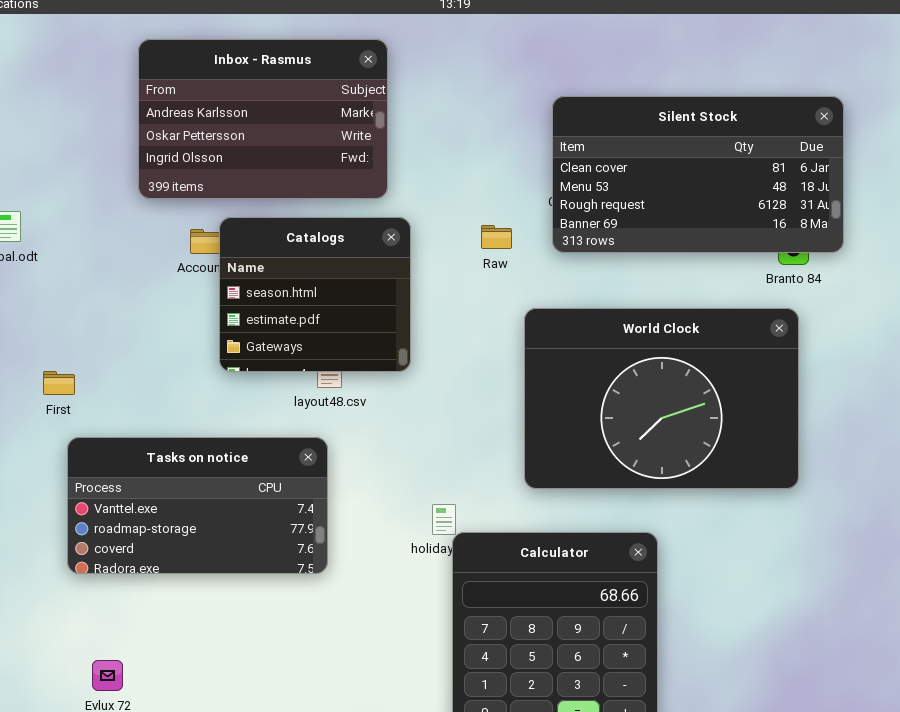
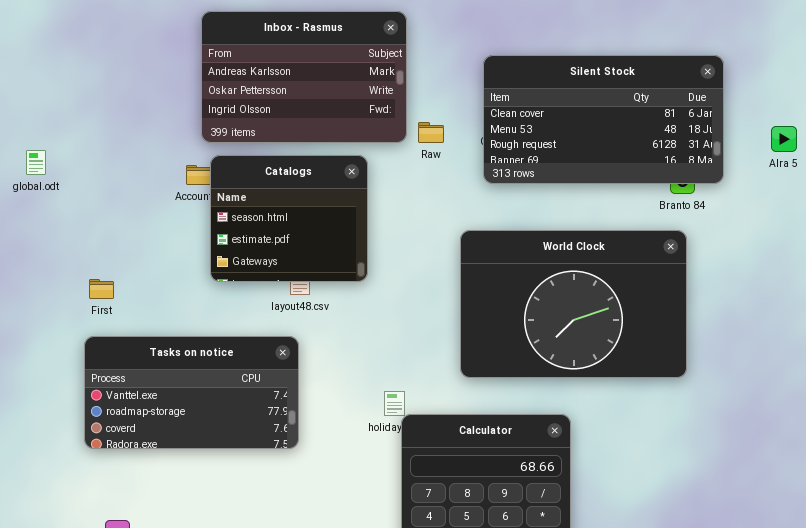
Inbox - Rasmus: [138,39,388,199] -> [201,11,407,143], moved
Raw: [481,225,512,249] -> [418,122,444,143], moved
First: [43,371,75,395] -> [89,279,114,299], moved

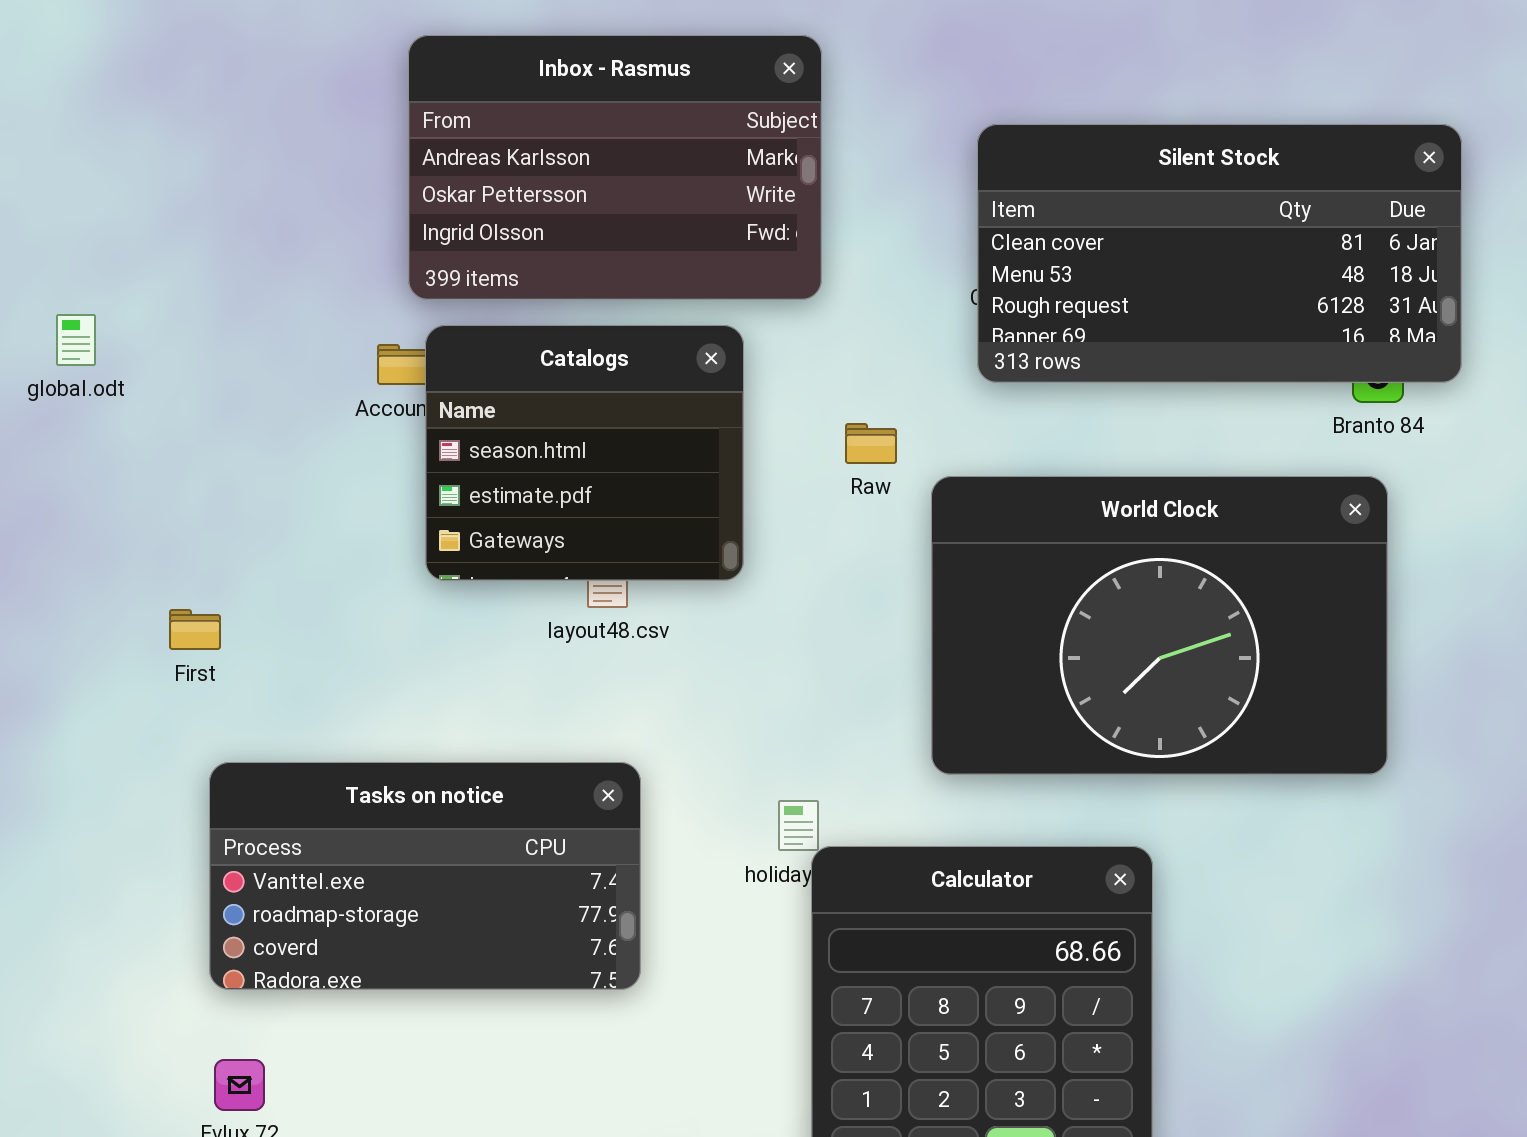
Raw: [418,122,444,143] -> [845,423,897,464], moved
First: [89,279,114,299] -> [169,609,221,650], moved
Tasks on notice: [84,336,299,449] -> [209,762,641,990], moved

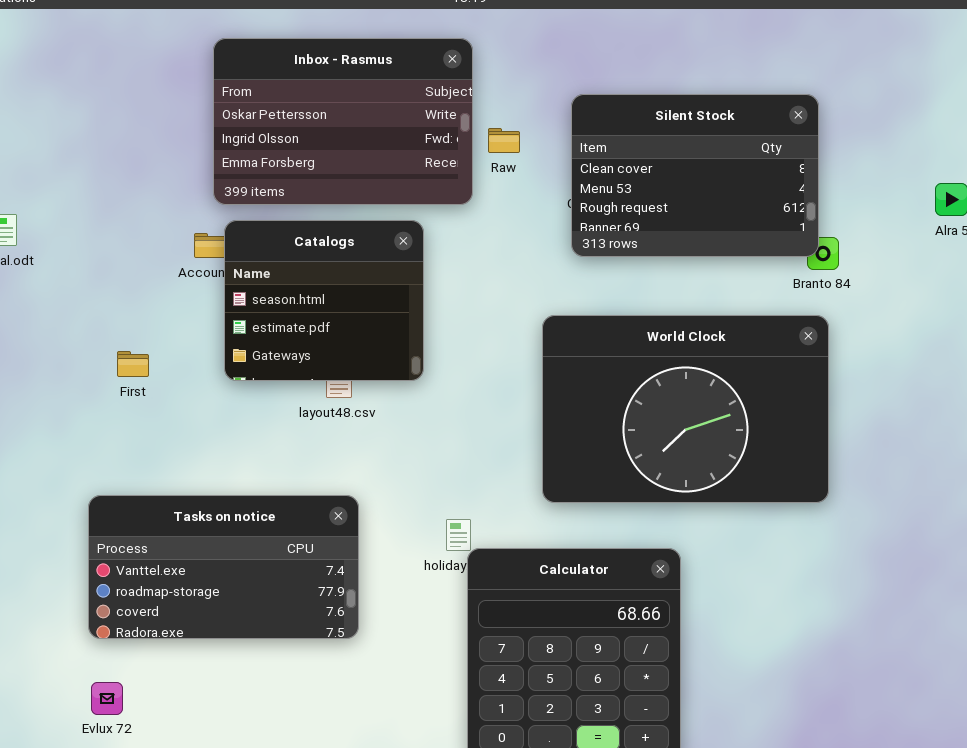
Inbox - Rasmus: [408,35,822,300] -> [213,38,473,205], scrolled down 1 row
Silent Stock: [977,124,1462,383] -> [571,94,819,257], resized
Raw: [845,423,897,464] -> [488,128,520,153], moved
First: [169,609,221,650] -> [117,351,149,377], moved

